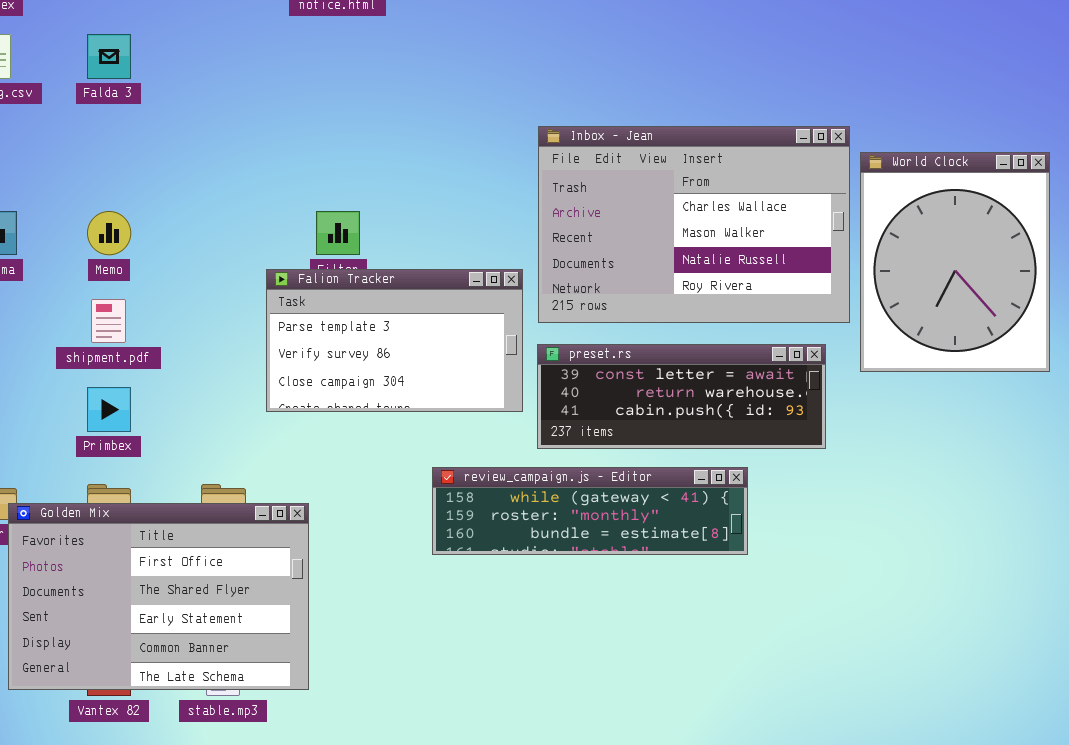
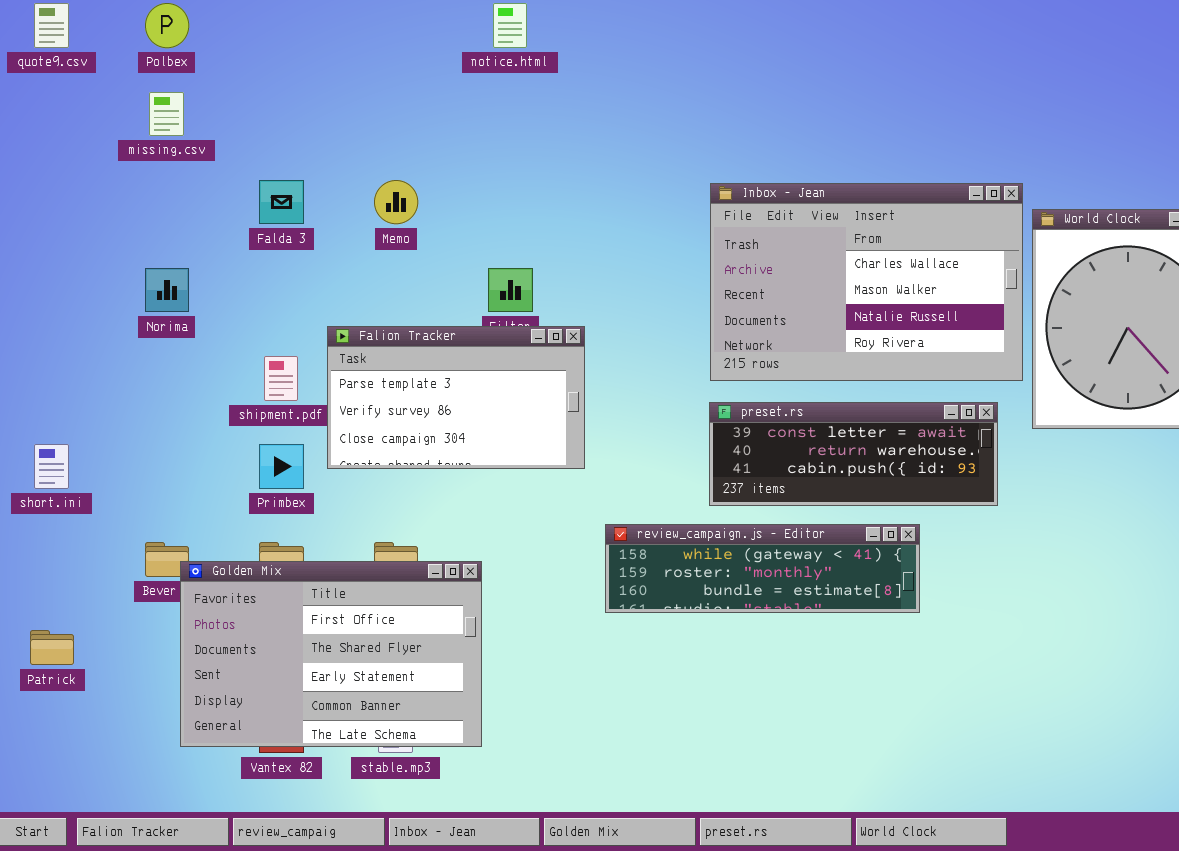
Falda 3: [87,34,131,79] -> [259,180,304,224], moved
Memo: [87,211,131,255] -> [374,180,418,224], moved
Falion Tracker: [266,269,523,412] -> [327,326,585,469], moved

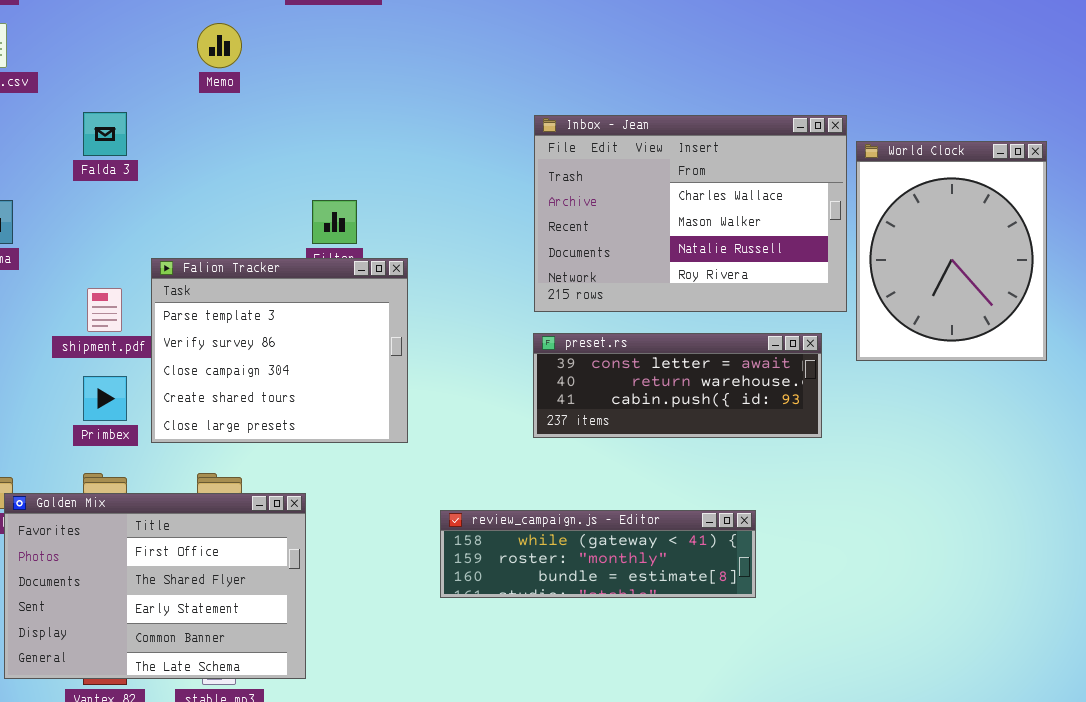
Memo: [374,180,418,224] -> [197,23,242,68], moved
Falion Tracker: [327,326,585,469] -> [151,258,408,443], resized
review_campaign.js - Editor: [605,524,920,613] -> [440,510,756,598], moved

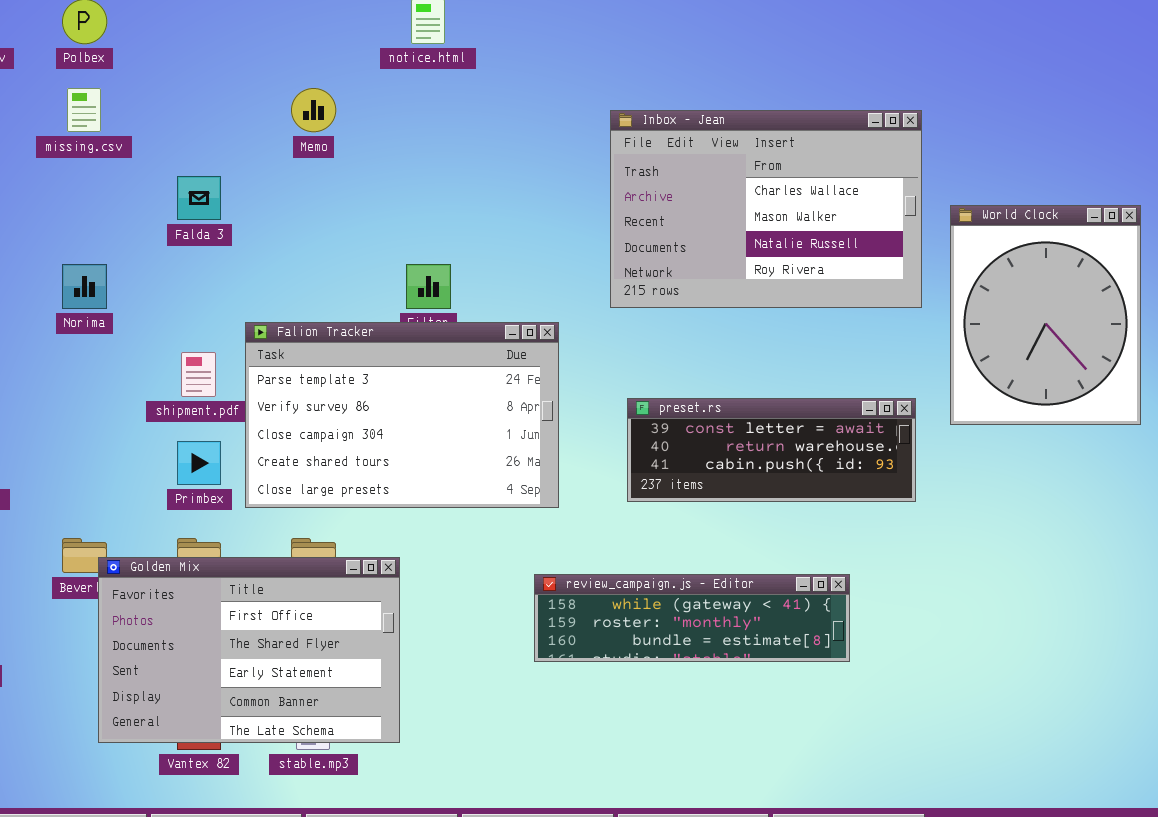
Inbox - Jean: [534,115,847,312] -> [610,110,922,308], moved
Falion Tracker: [151,258,408,443] -> [245,322,559,508], resized

